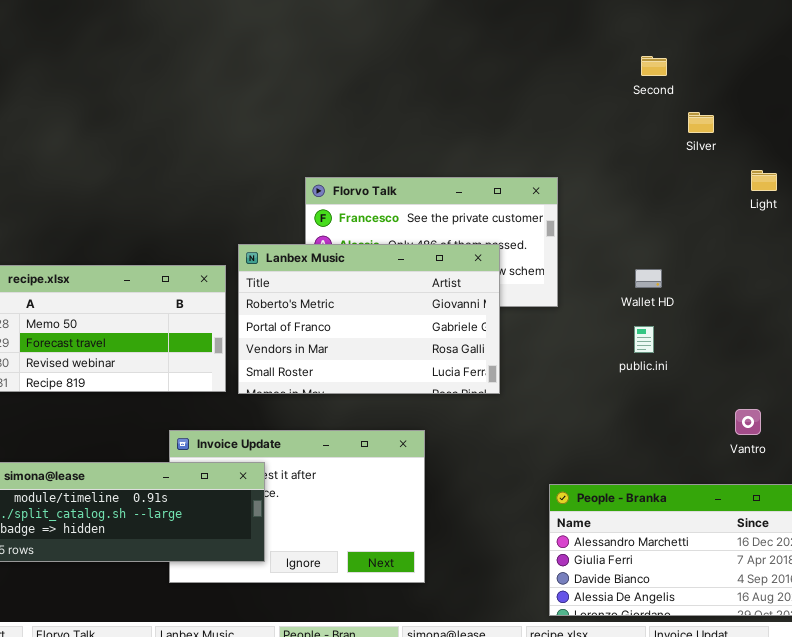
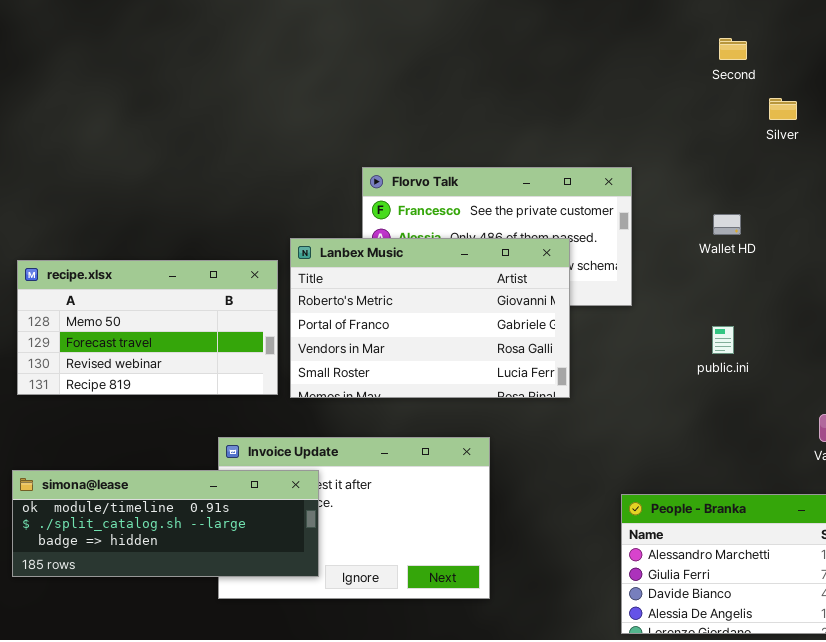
Wallet HD: [635,269,662,288] -> [713,214,741,235], moved

